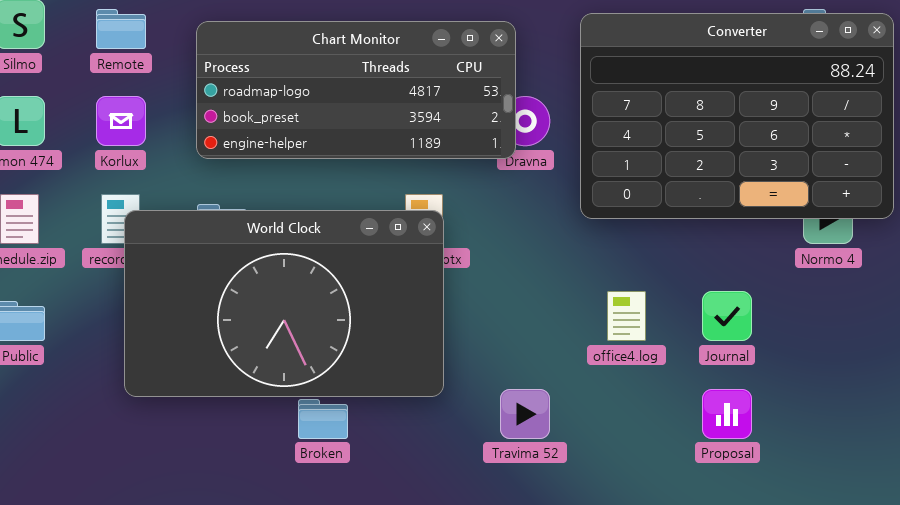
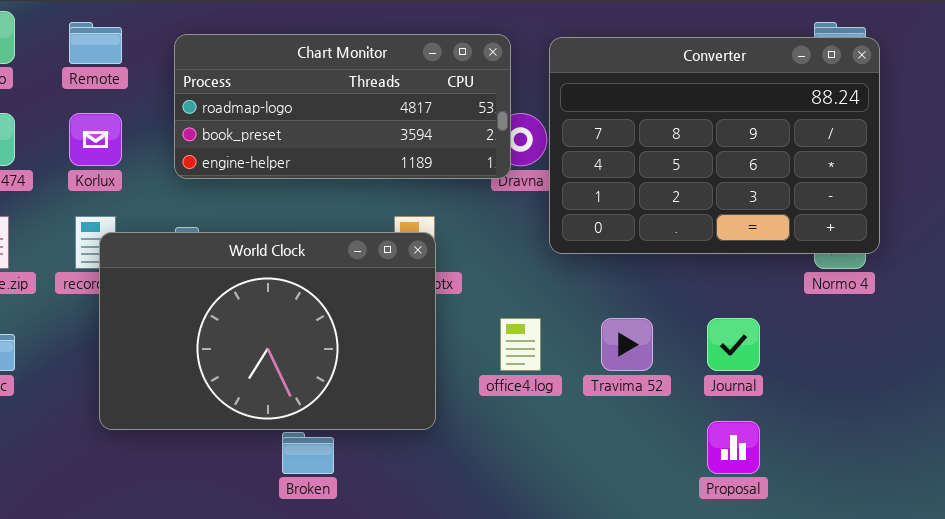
Converter: [580,13,894,219] -> [549,37,880,254], moved
office4.log: [607,291,646,341] -> [500,318,541,371], moved
Travima 52: [500,389,550,439] -> [601,318,653,371], moved

